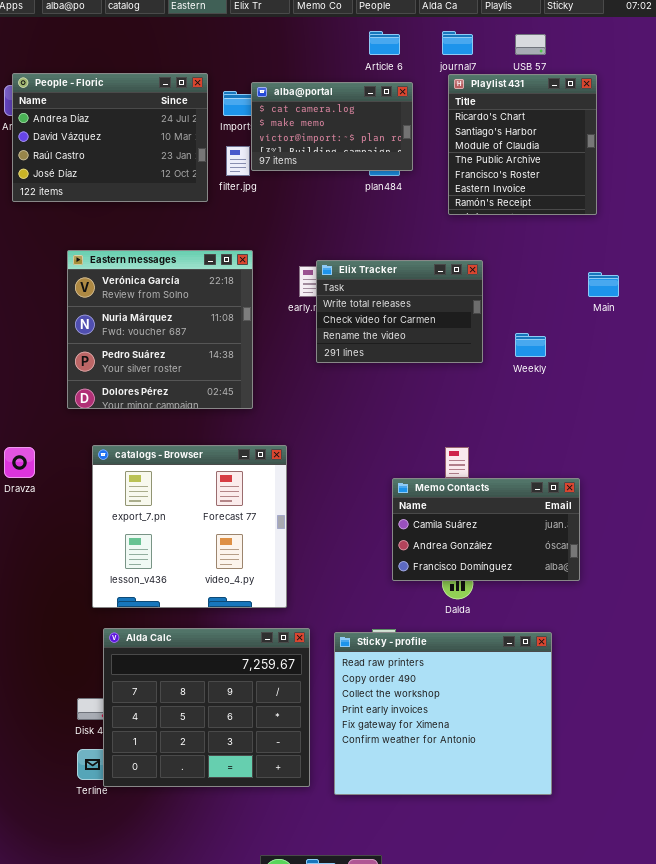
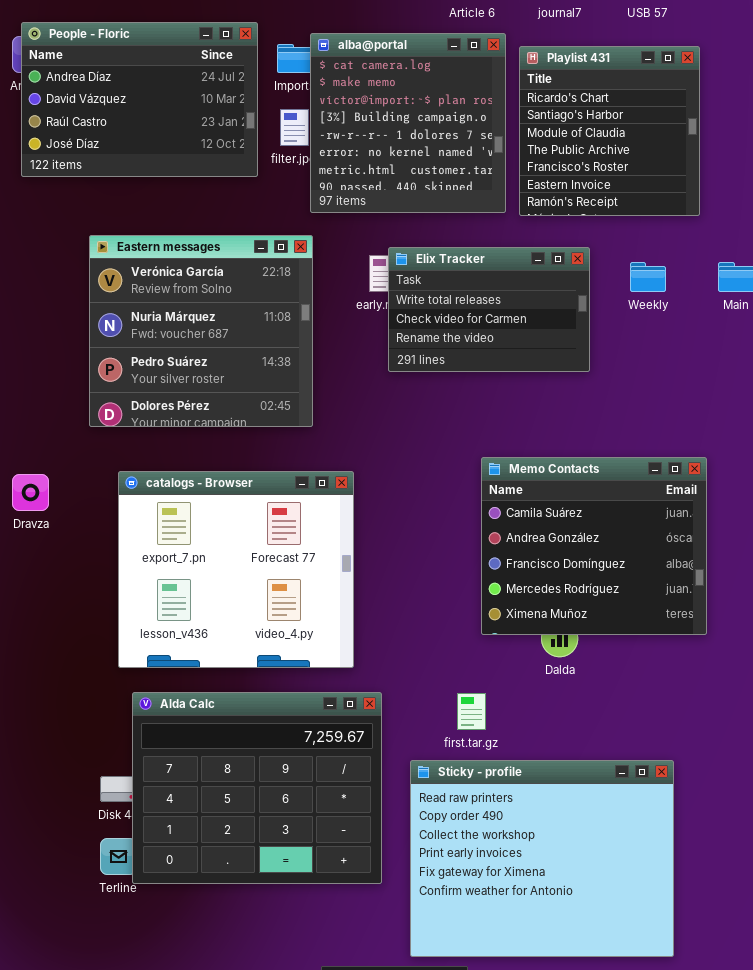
Playlist 431: [448,74,597,215] -> [519,46,700,216], moved
alba@portal: [251,82,413,171] -> [310,33,506,213], resized
Weekly: [515,333,546,357] -> [630,262,666,292], moved
Memo Contacts: [392,478,580,581] -> [481,457,707,635], resized
Sticky - profile: [334,632,552,795] -> [410,760,674,957], moved

